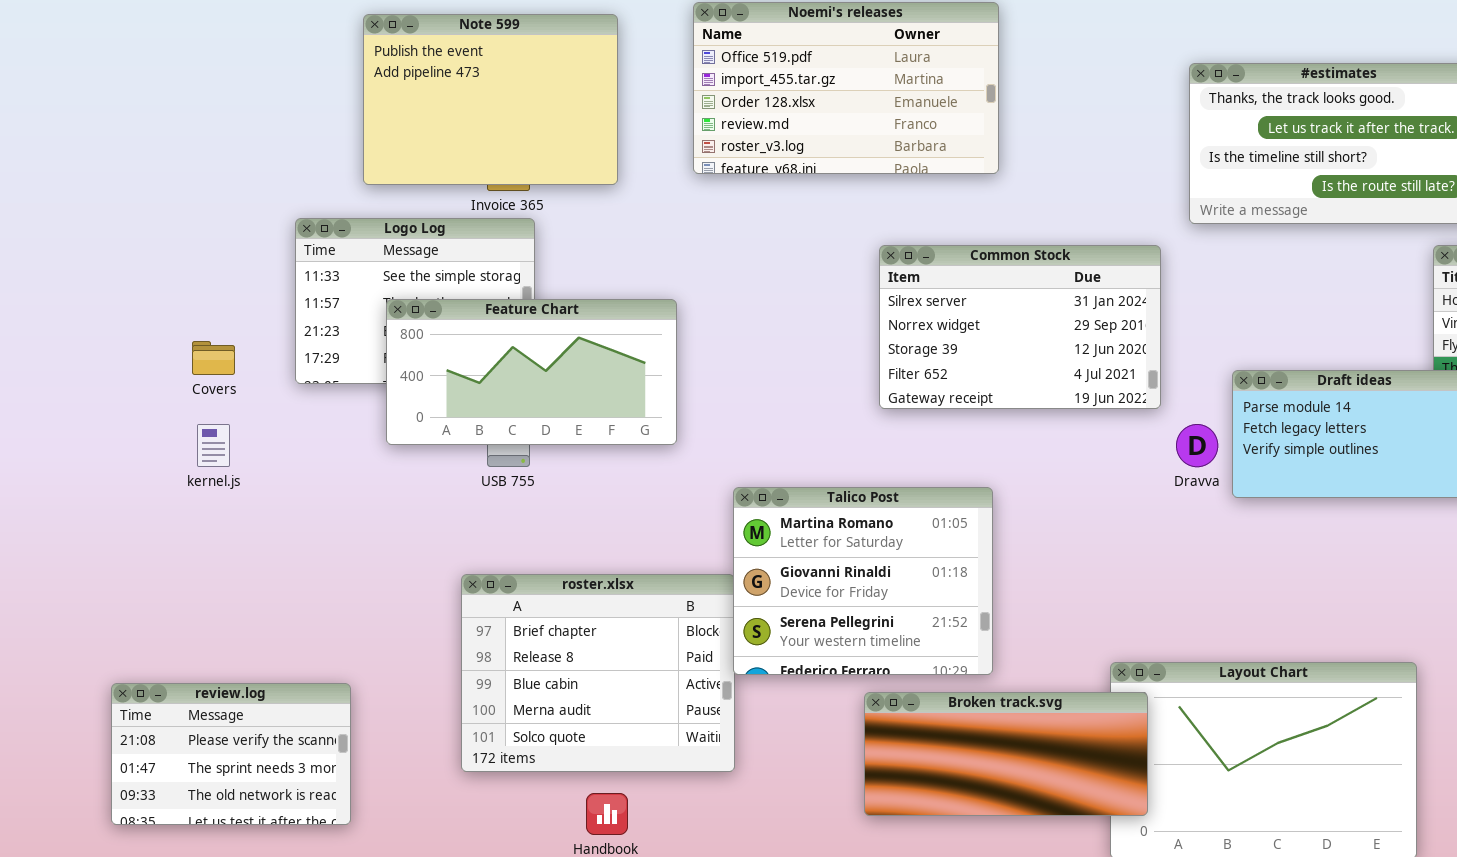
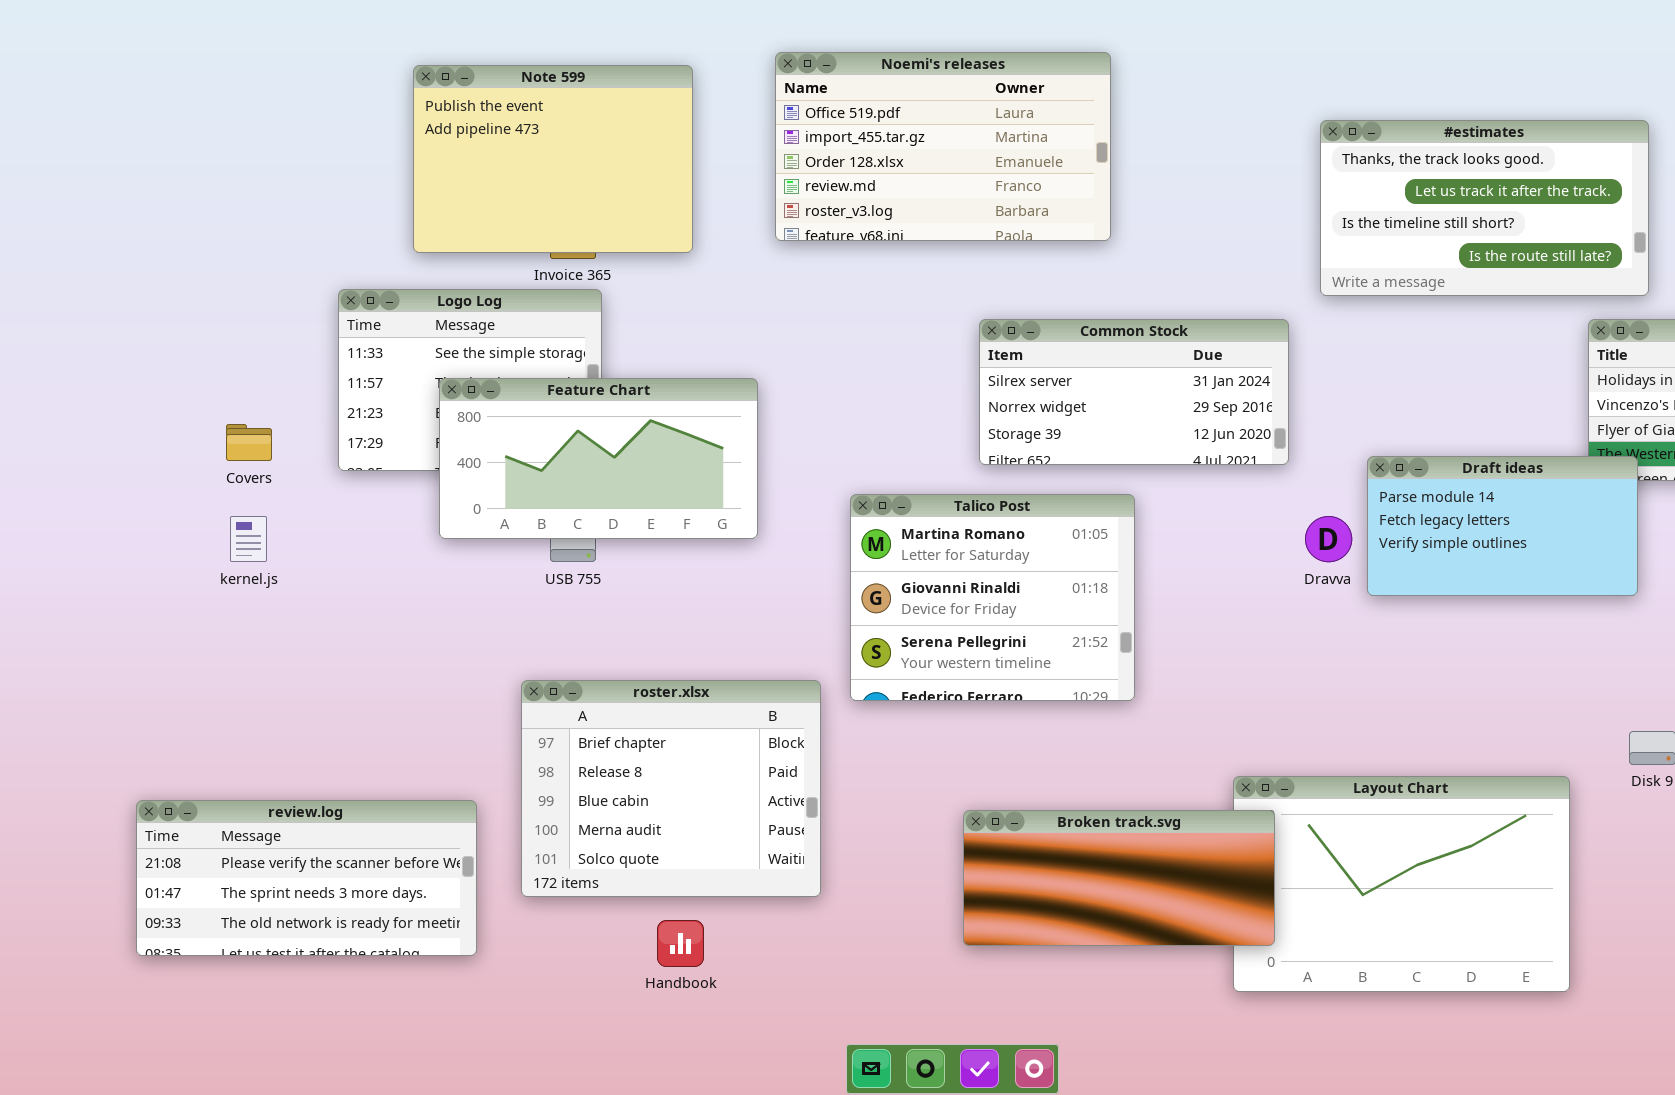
Common Stock: [879,245,1161,409] -> [979,319,1289,465], resized
Talico Post: [733,487,993,675] -> [850,494,1135,701], moved
review.log: [111,683,351,825] -> [136,800,477,956], resized

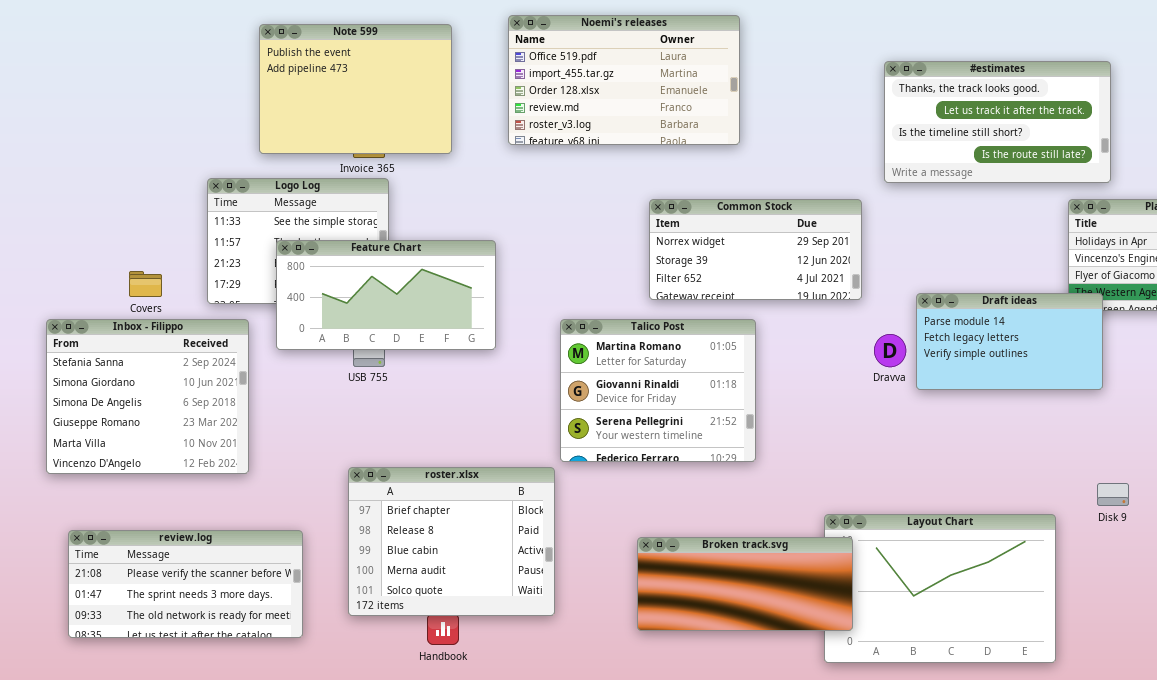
Common Stock: [979,319,1289,465] -> [649,199,862,300], scrolled down 1 row
Inbox - Filippo: none -> [46,319,249,474], opened
roster.xlsx: [521,680,821,897] -> [348,467,555,616], moved

